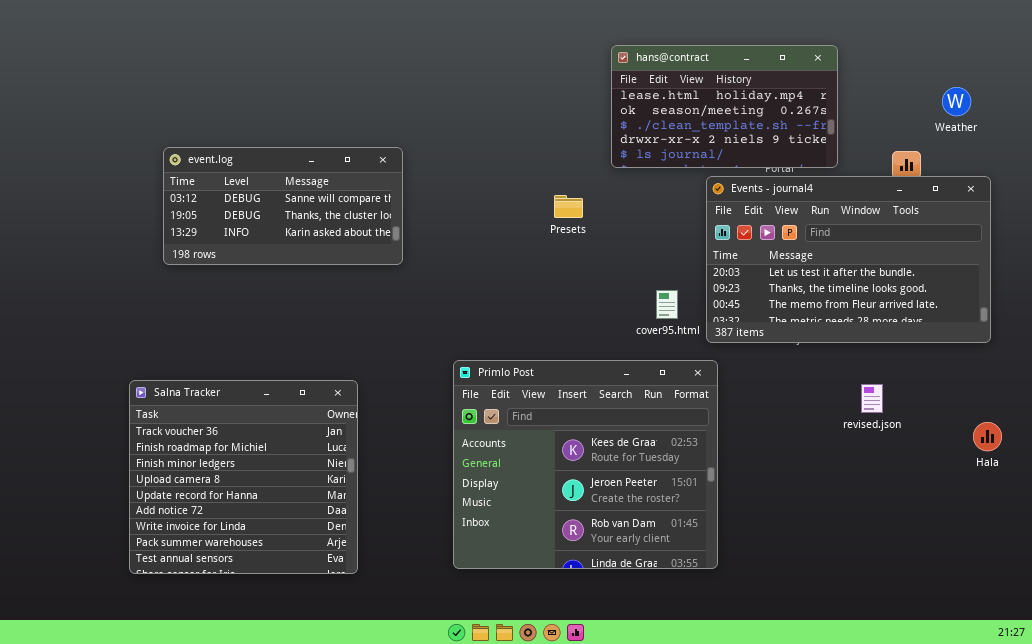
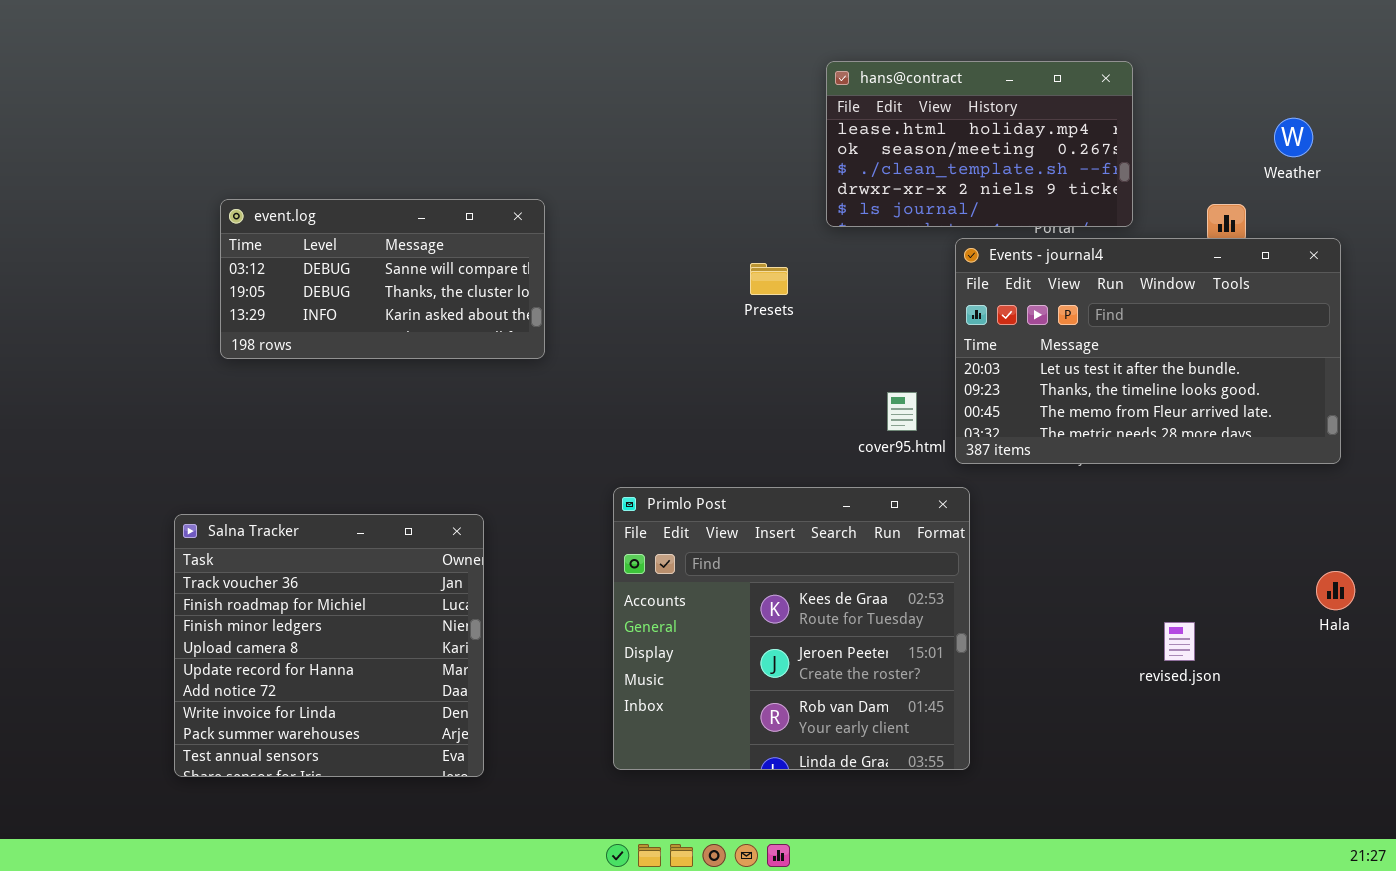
revised.json: [861,384,883,413] -> [1164,622,1195,661], moved

